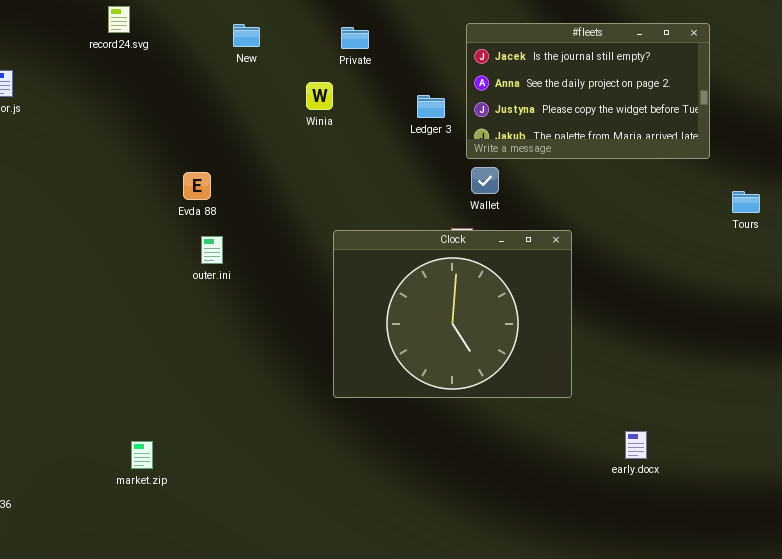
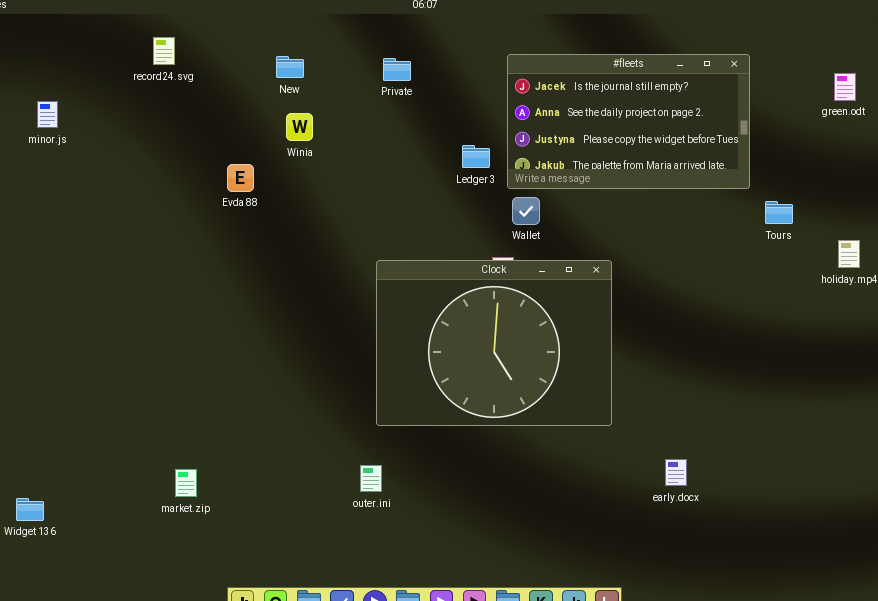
Winia: [306,82,333,110] -> [286,113,313,141], moved
Ledger 3: [417,95,445,118] -> [462,145,490,168], moved
Evda 88: [183,172,211,200] -> [227,164,254,192], moved
Tours: [732,191,760,213] -> [765,201,793,224], moved
outer.ini: [201,236,223,264] -> [360,465,382,492], moved

